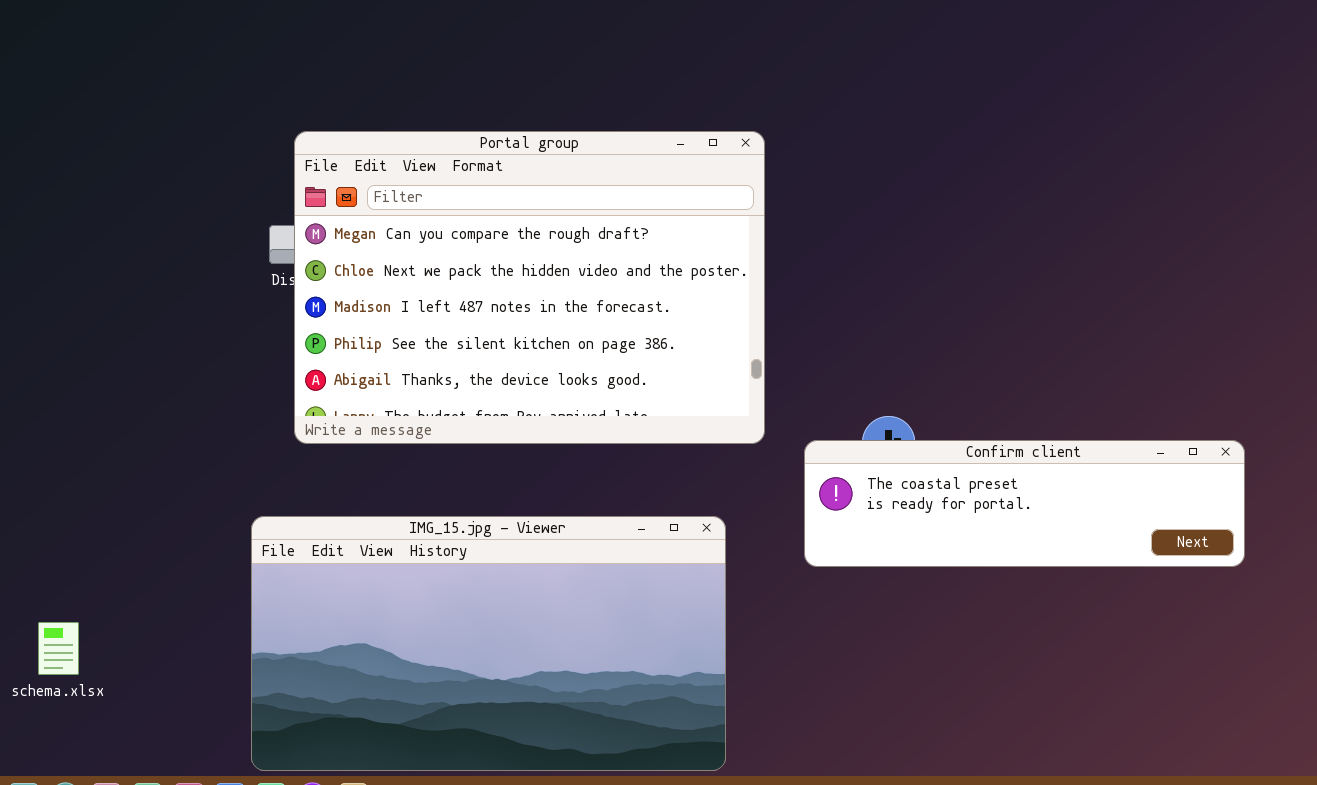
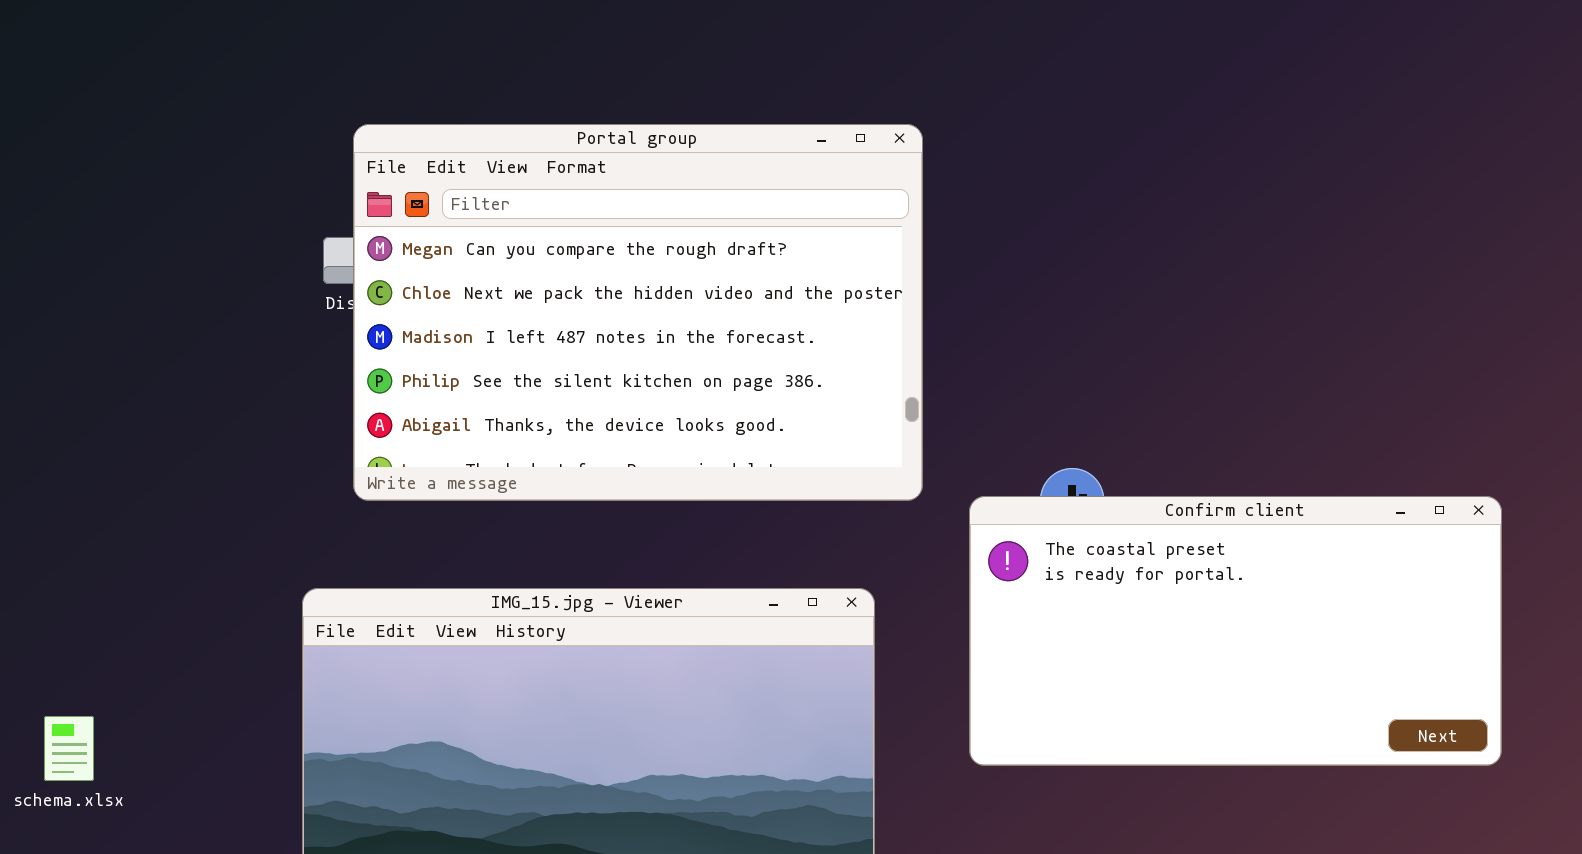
Confirm client: [804,440,1245,567] -> [969,496,1502,766], resized

